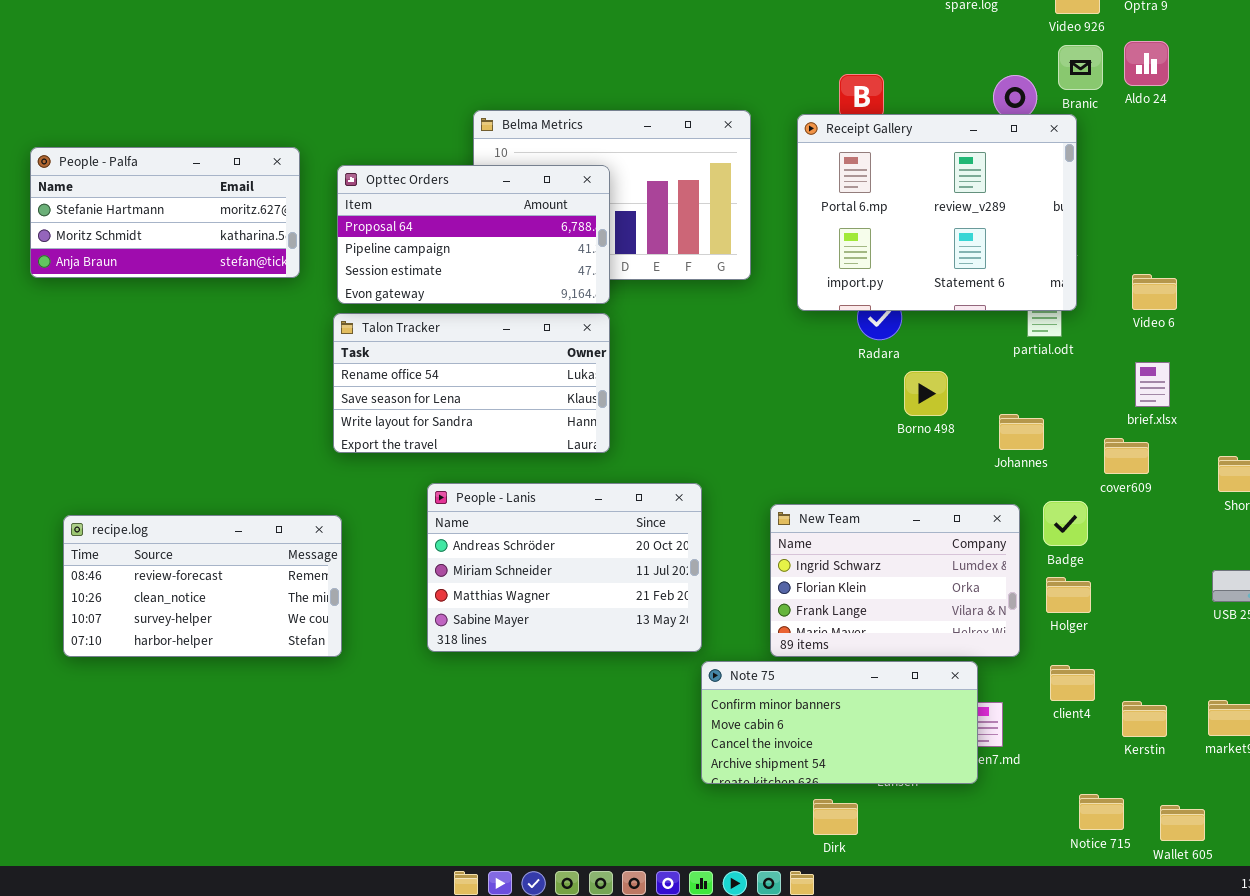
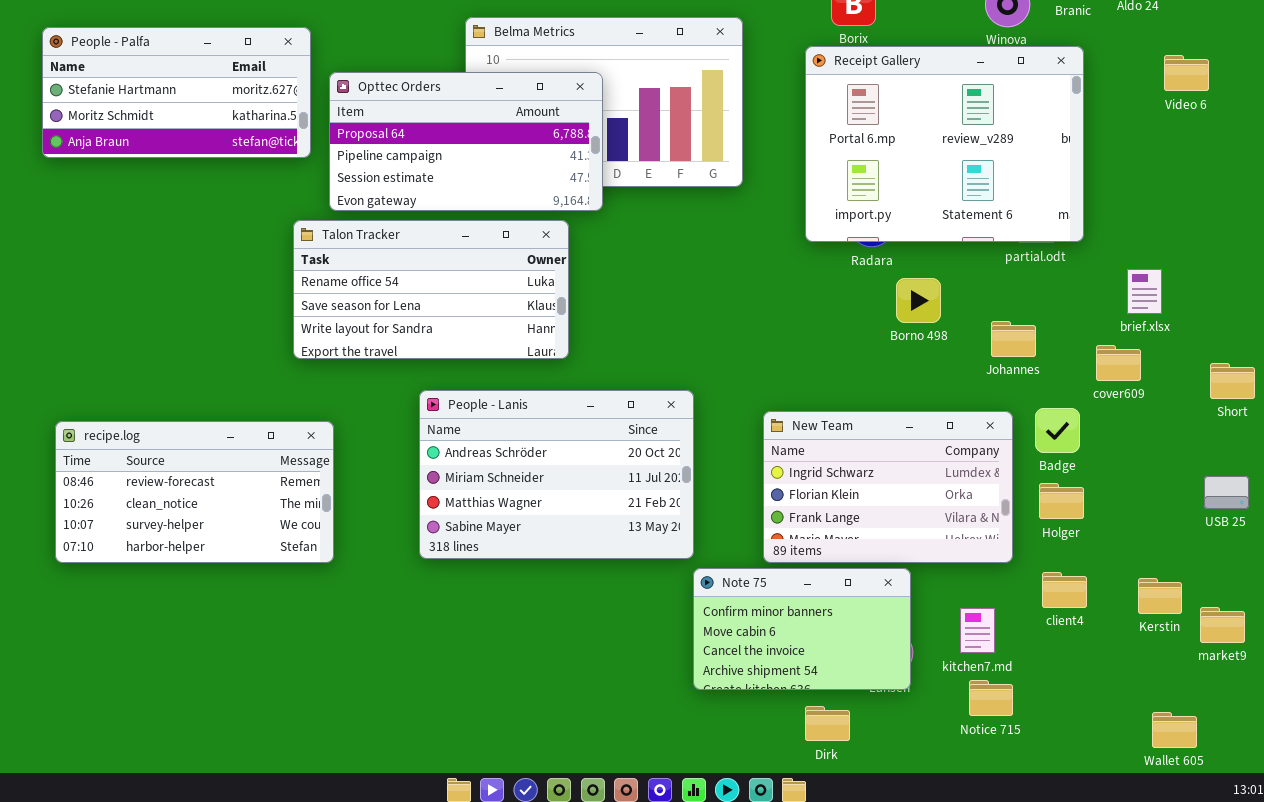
Receipt Gallery: [797,114,1077,311] -> [805,46,1084,242], moved
People - Palfa: [30,147,300,278] -> [42,27,311,158], moved
Video 6: [1132,274,1177,310] -> [1164,55,1209,91], moved
Talon Tracker: [333,313,610,453] -> [293,220,569,359], moved
Note 75: [701,661,978,784] -> [693,568,911,690], resized
Kerstin: [1122,701,1167,737] -> [1138,578,1182,614], moved
Notice 715: [1079,794,1124,830] -> [969,680,1013,716], moved

